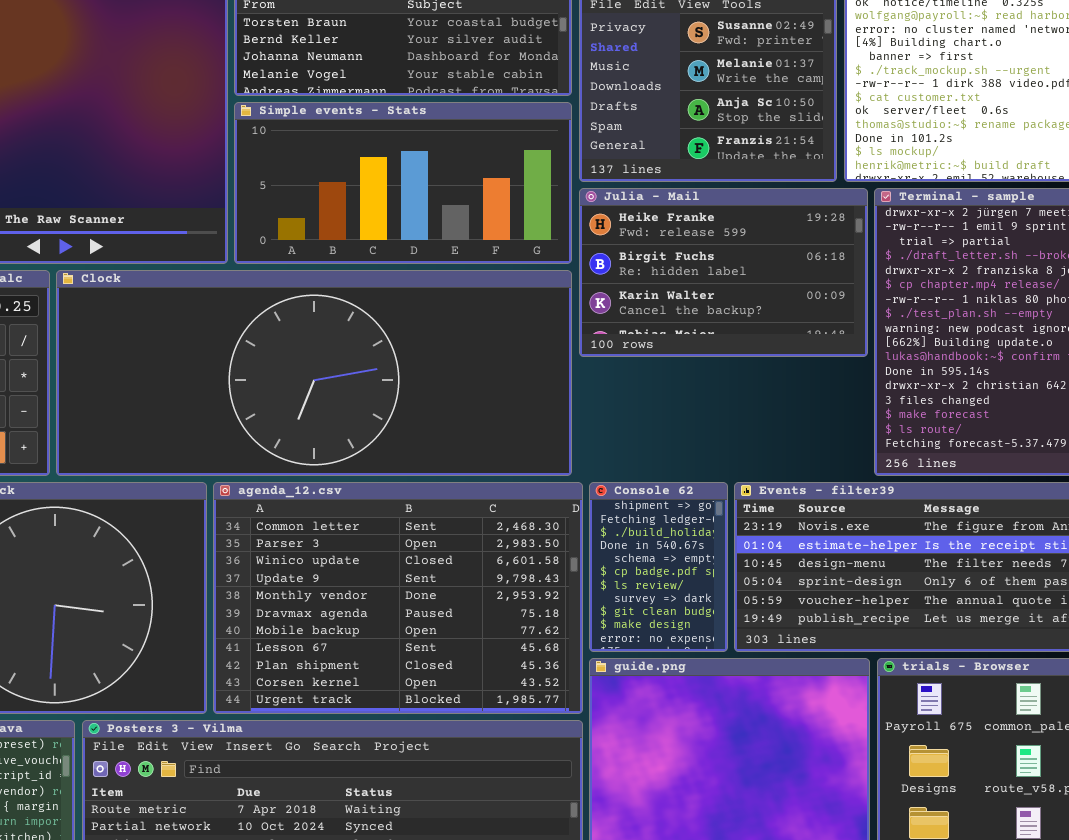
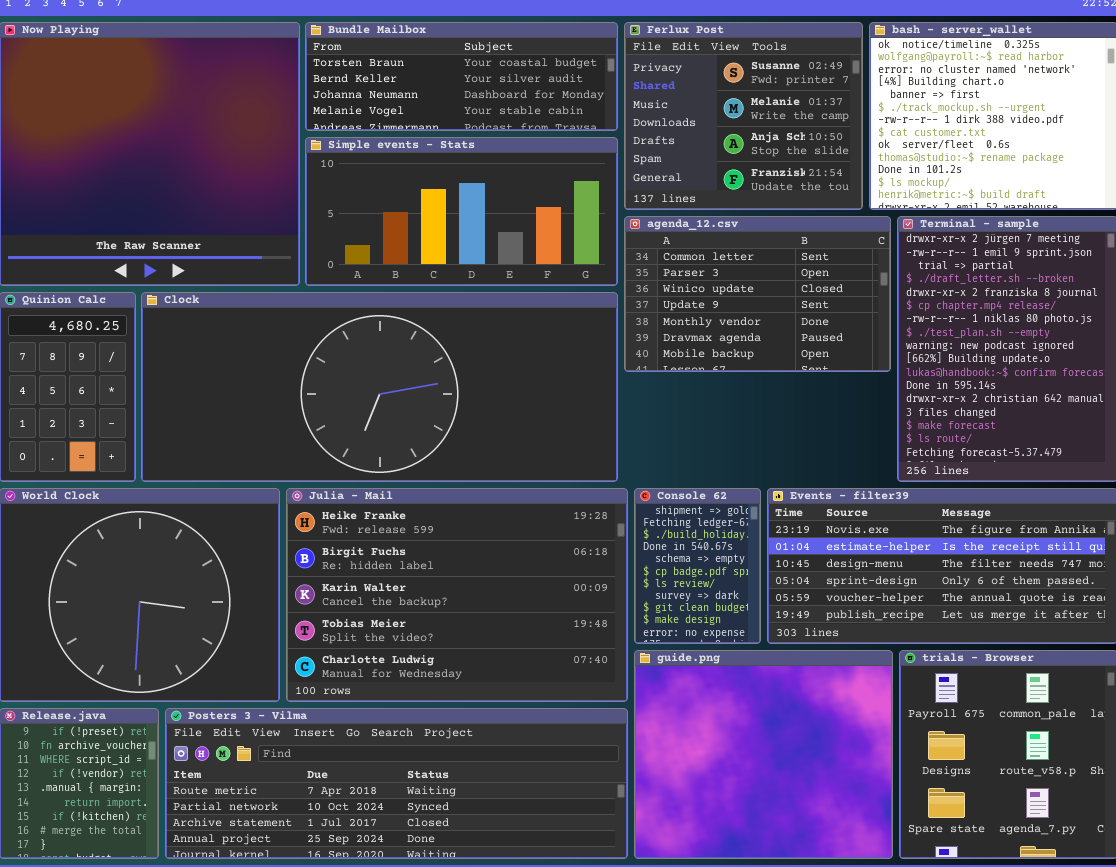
Julia - Mail: [579,188,868,357] -> [286,488,628,702], moved, resized
agenda_12.csv: [213,482,583,714] -> [624,216,891,372], moved, resized

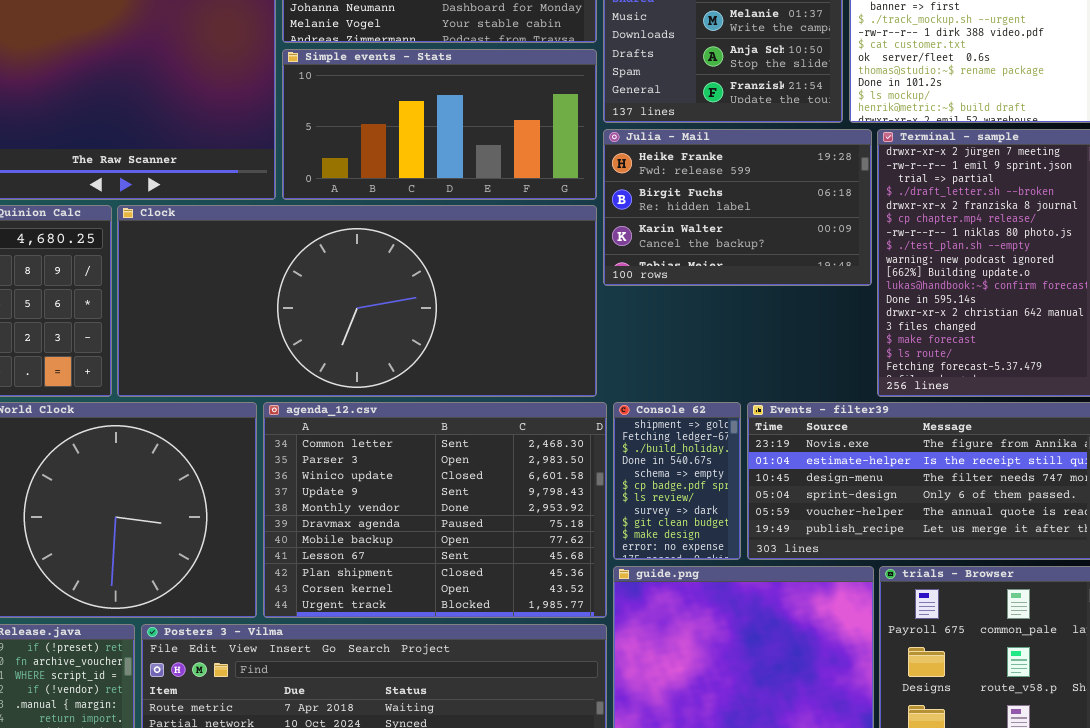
agenda_12.csv: [624,216,891,372] -> [263,402,607,618], moved, resized
Julia - Mail: [286,488,628,702] -> [603,129,872,286], moved, resized

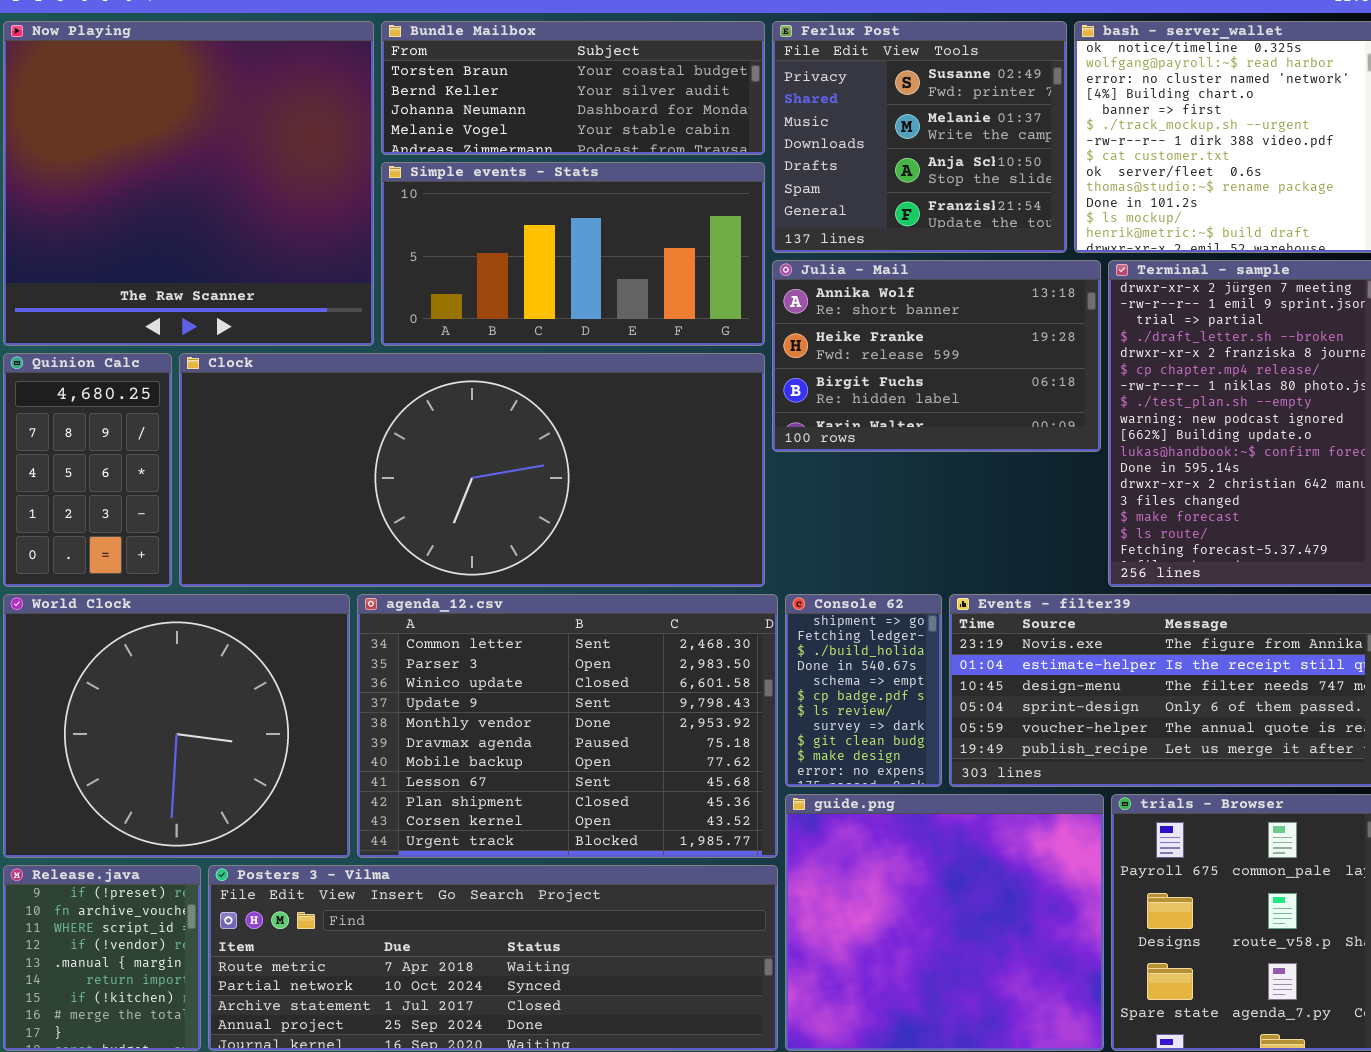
Julia - Mail: [603,129,872,286] -> [772,260,1101,452], scrolled up 1 row

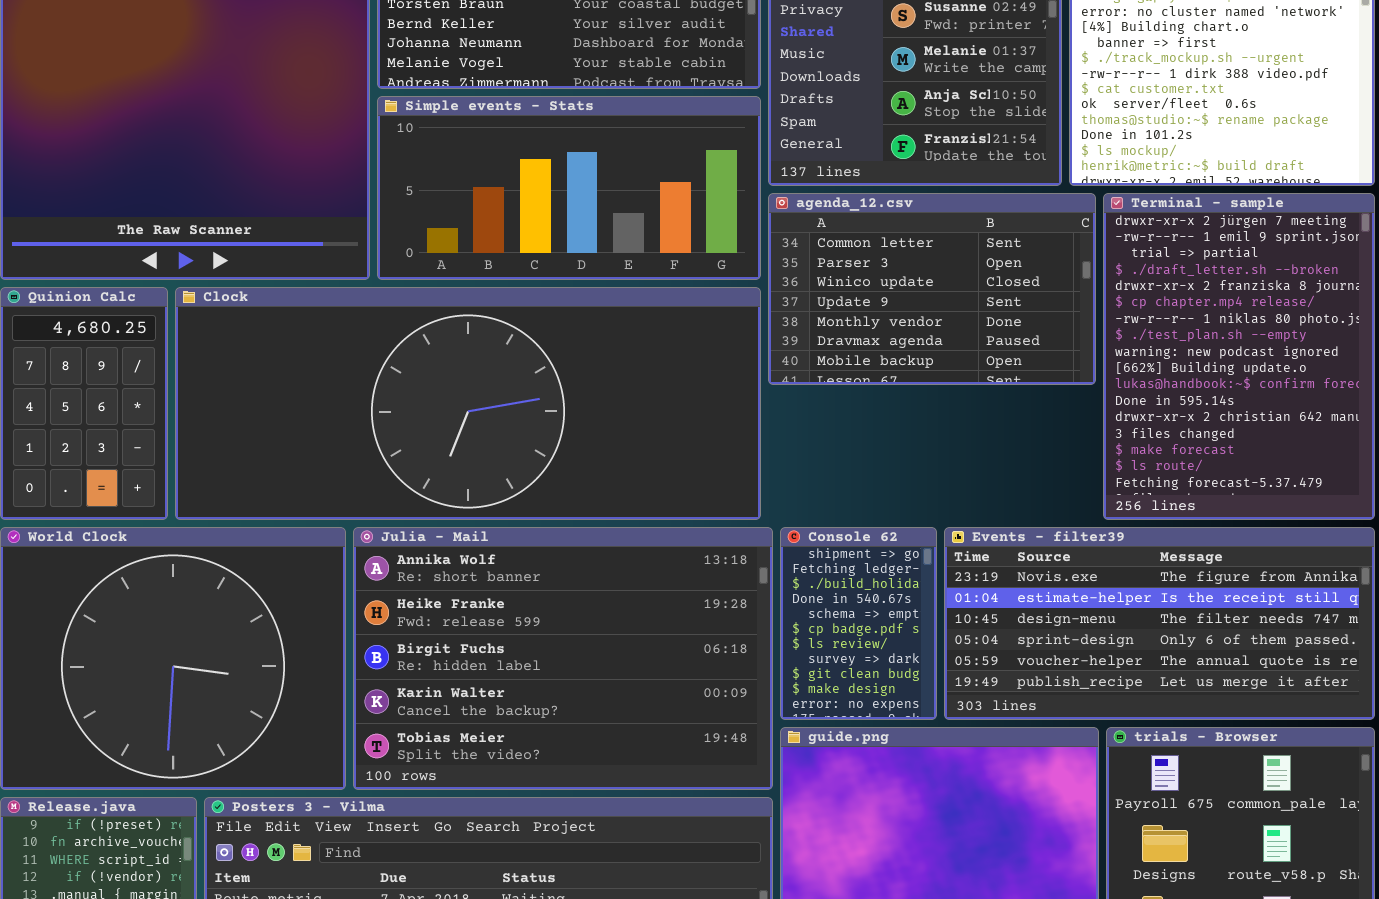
Julia - Mail: [772,260,1101,452] -> [353,527,773,790], moved, resized
agenda_12.csv: [357,594,778,858] -> [768,193,1096,385], moved, resized

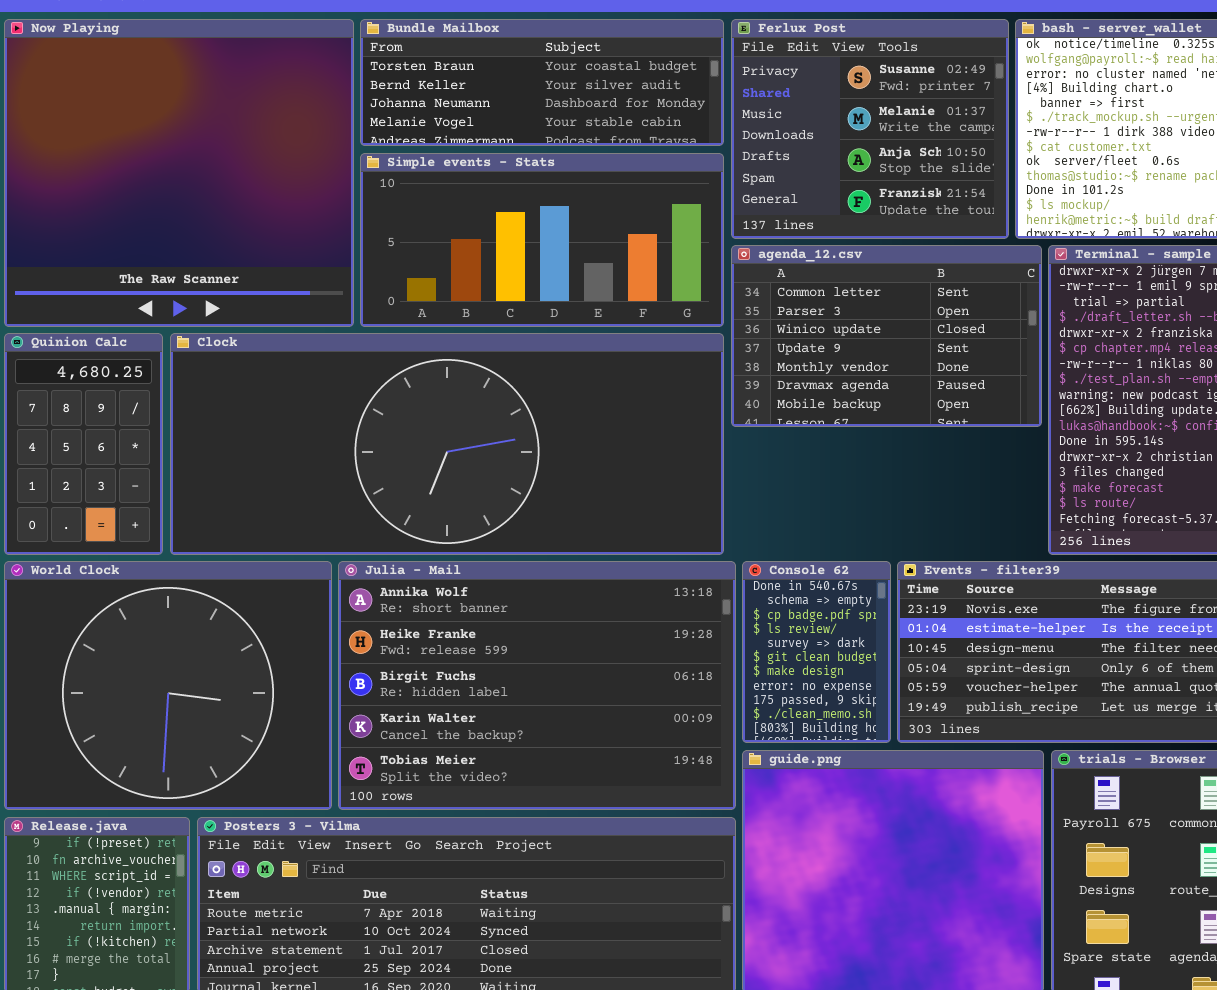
Console 62: [780,527,937,720] -> [742,561,891,743], scrolled down 3 rows

